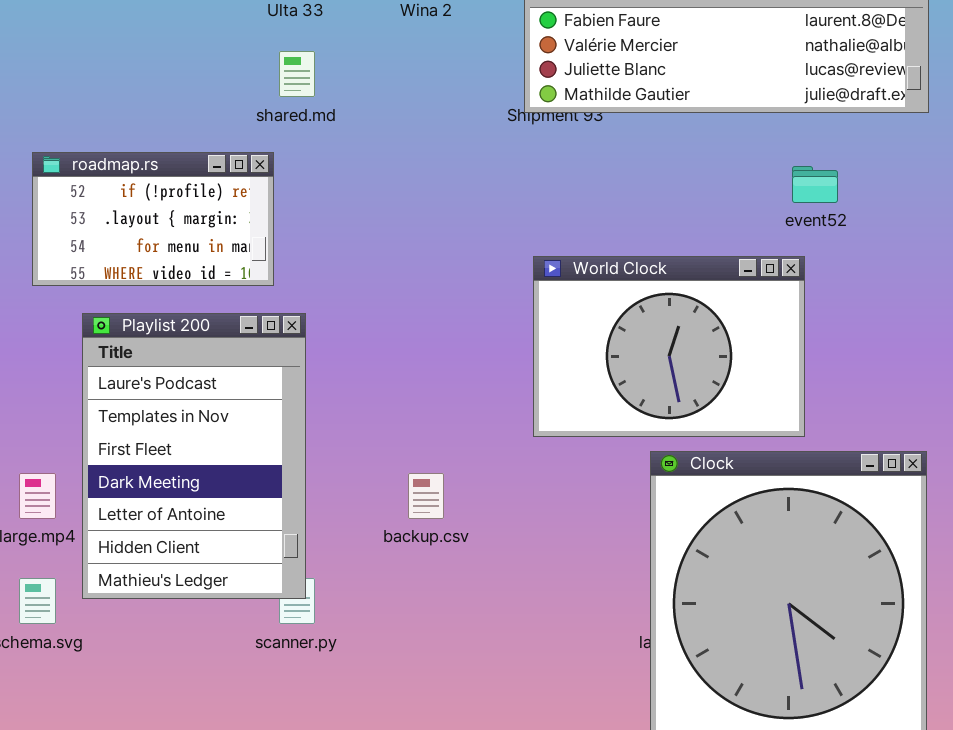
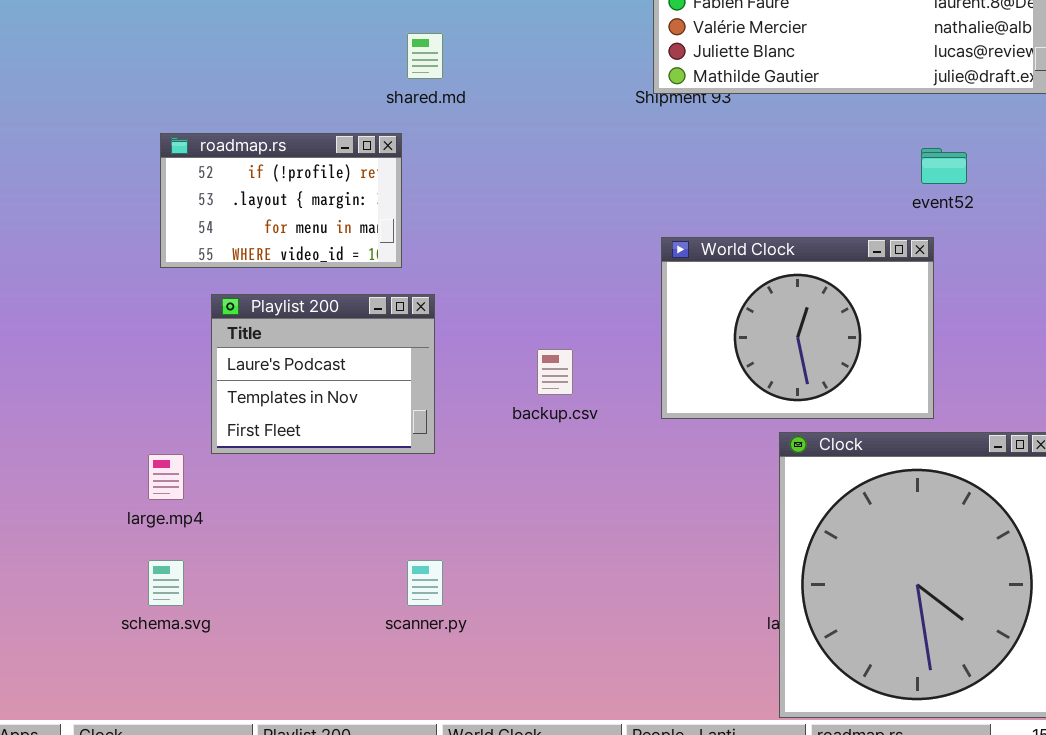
Playlist 200: [82,313,306,599] -> [211,294,435,454], resized
backup.csv: [408,473,444,519] -> [537,349,573,395], moved

